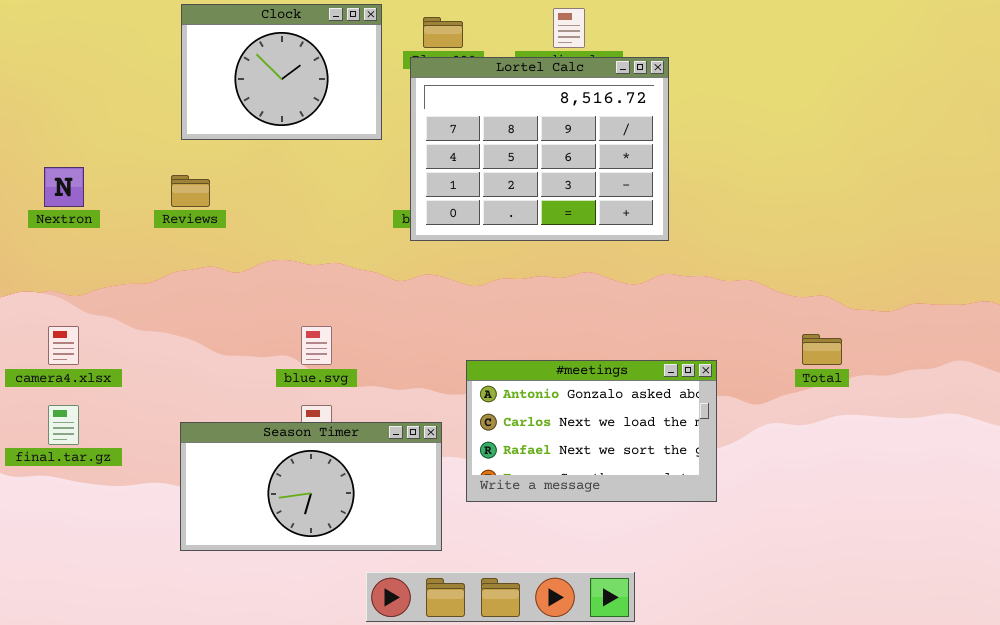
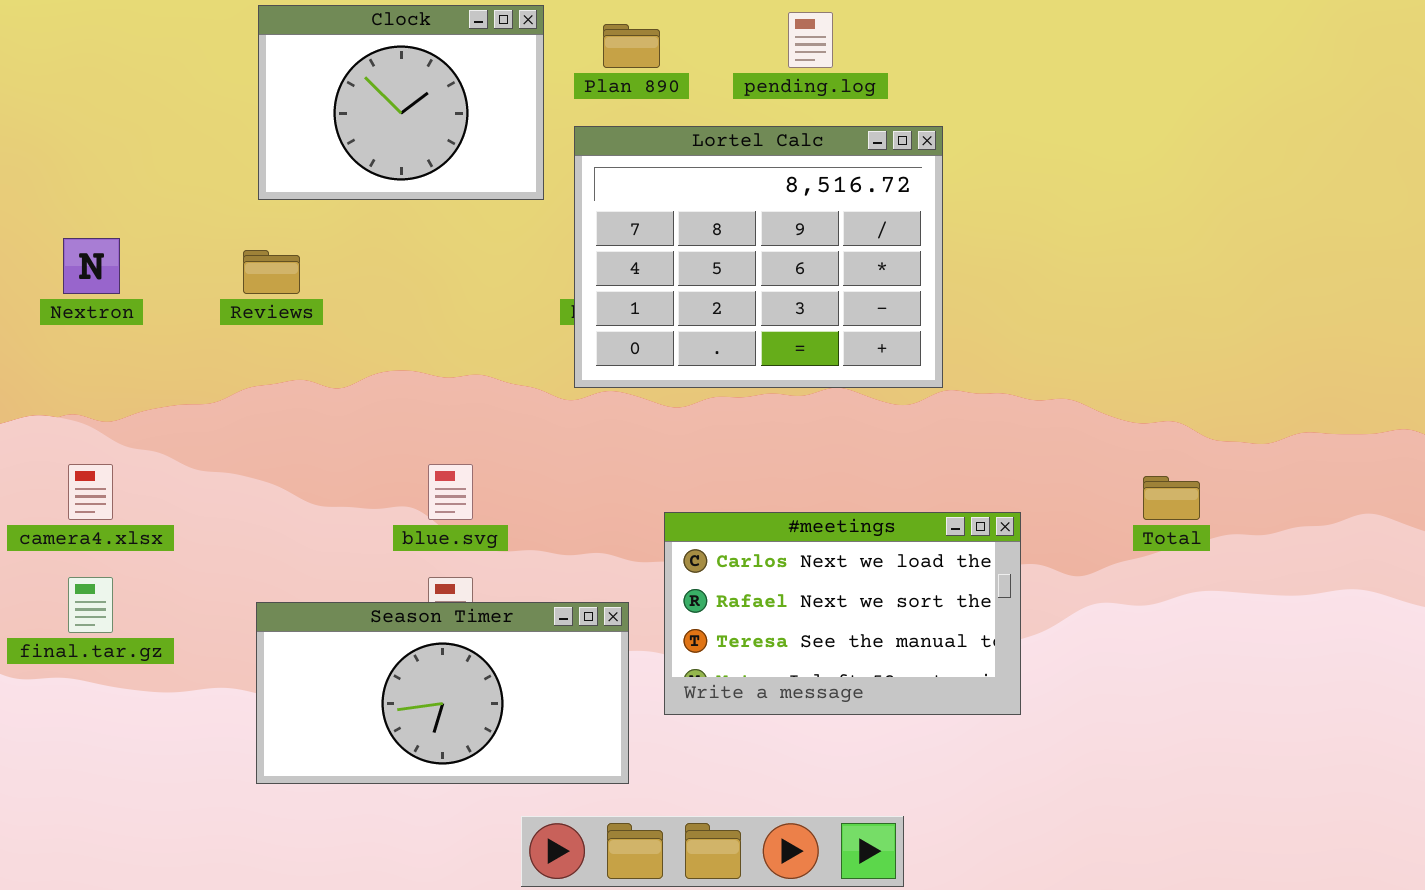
Lortel Calc: [410,57,669,241] -> [574,126,943,388], moved
#meetings: [466,360,717,502] -> [664,512,1021,715], scrolled down 1 row

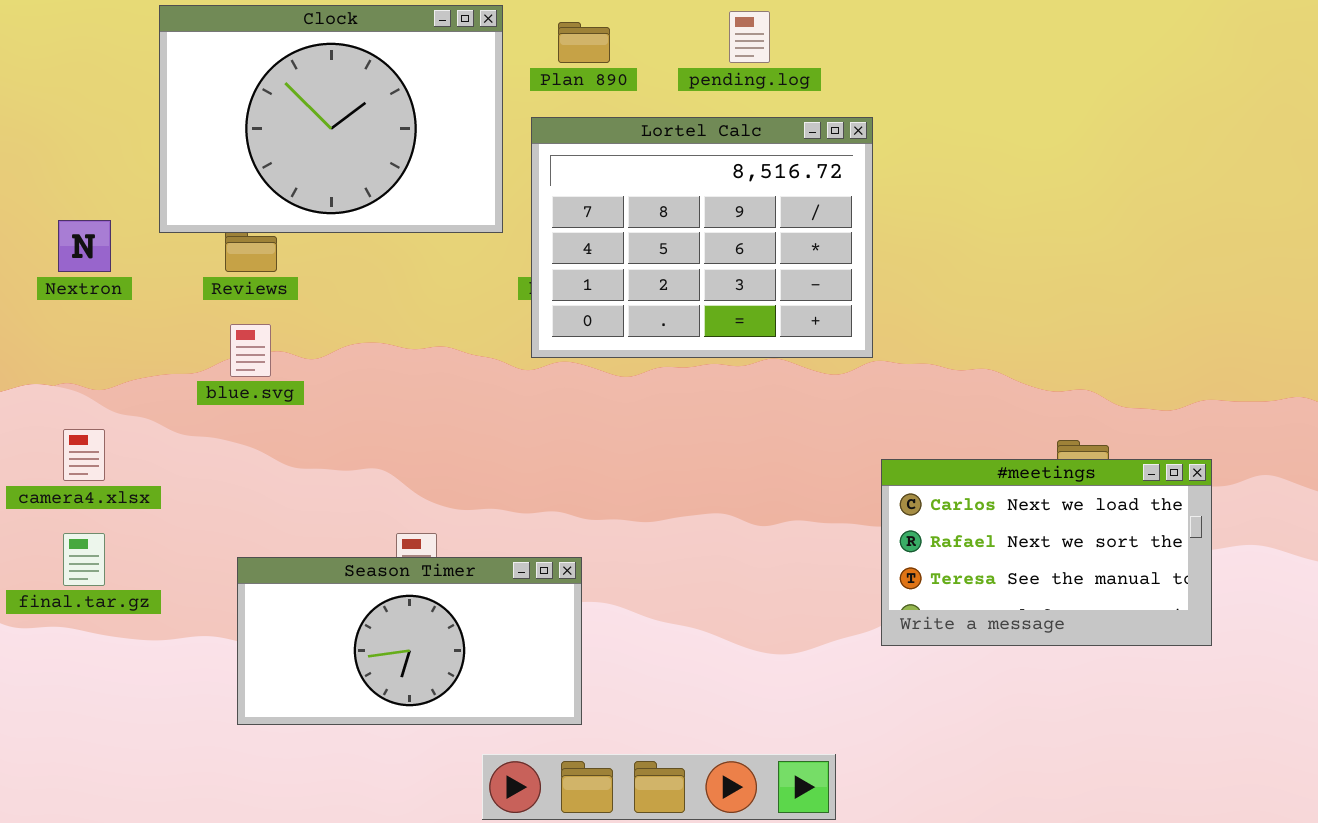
Clock: [258,5,544,200] -> [159,5,503,233], resized
blue.svg: [428,464,473,520] -> [230,324,271,377], moved
#meetings: [664,512,1021,715] -> [881,459,1212,646], moved

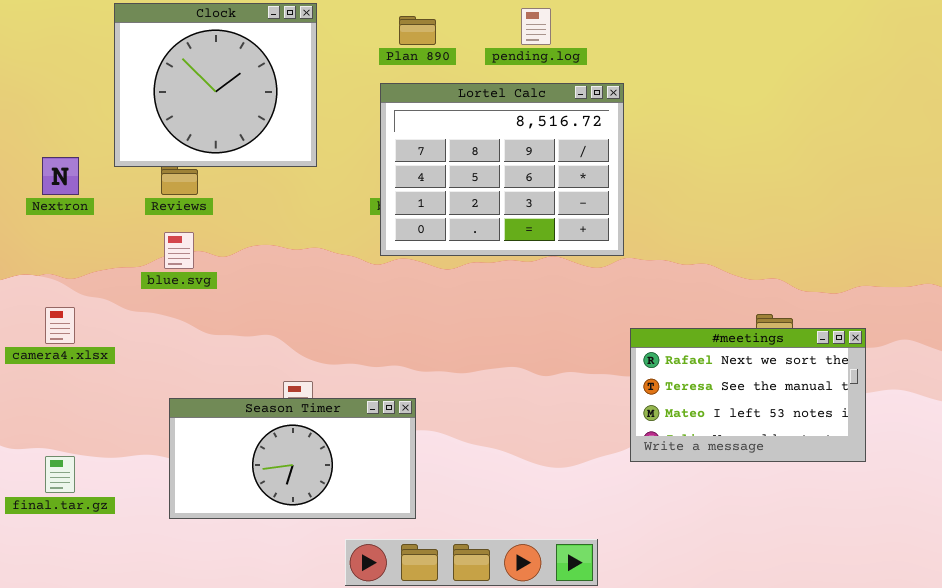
Clock: [159,5,503,233] -> [114,3,317,167], resized
#meetings: [881,459,1212,646] -> [630,328,866,462], scrolled down 1 row
final.tar.gz: [63,533,105,586] -> [45,456,75,493], moved

